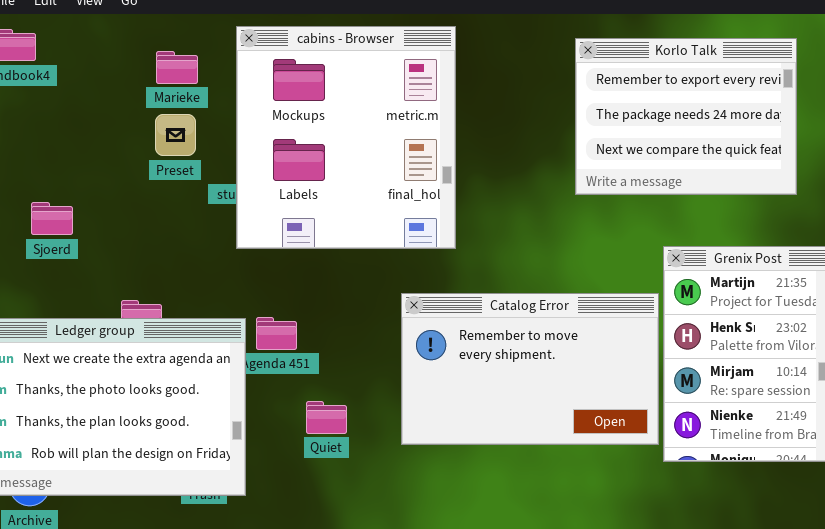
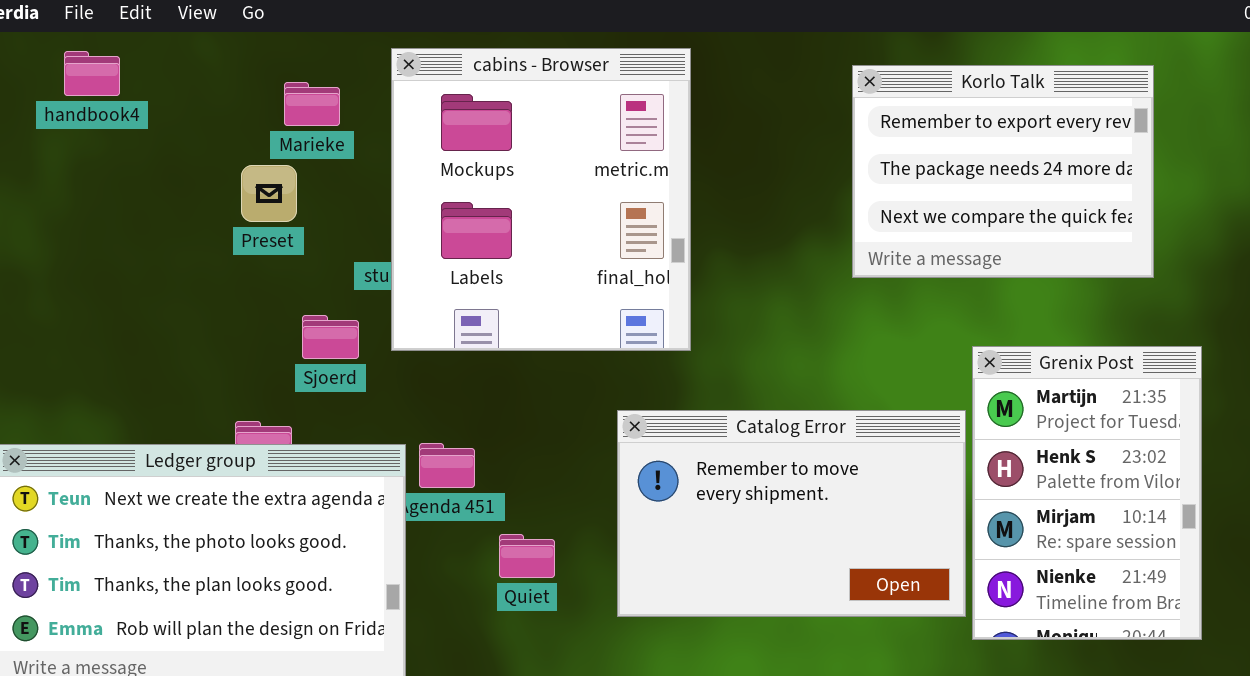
Preset: [155,114,196,156] -> [241,165,297,222], moved
Sjoerd: [31,202,73,235] -> [302,315,359,359], moved
Quiet: [306,401,347,434] -> [499,534,555,578], moved

